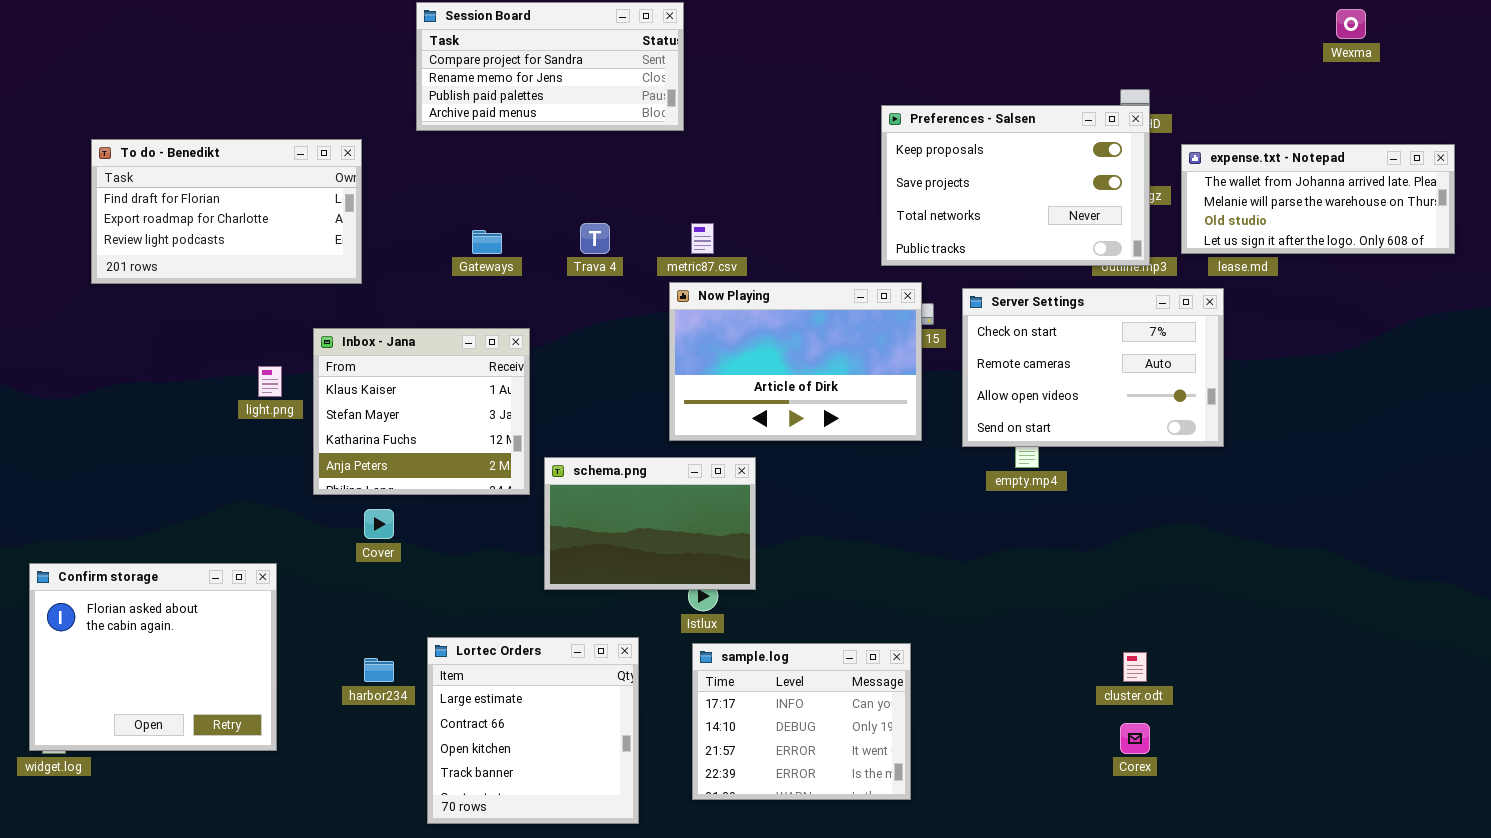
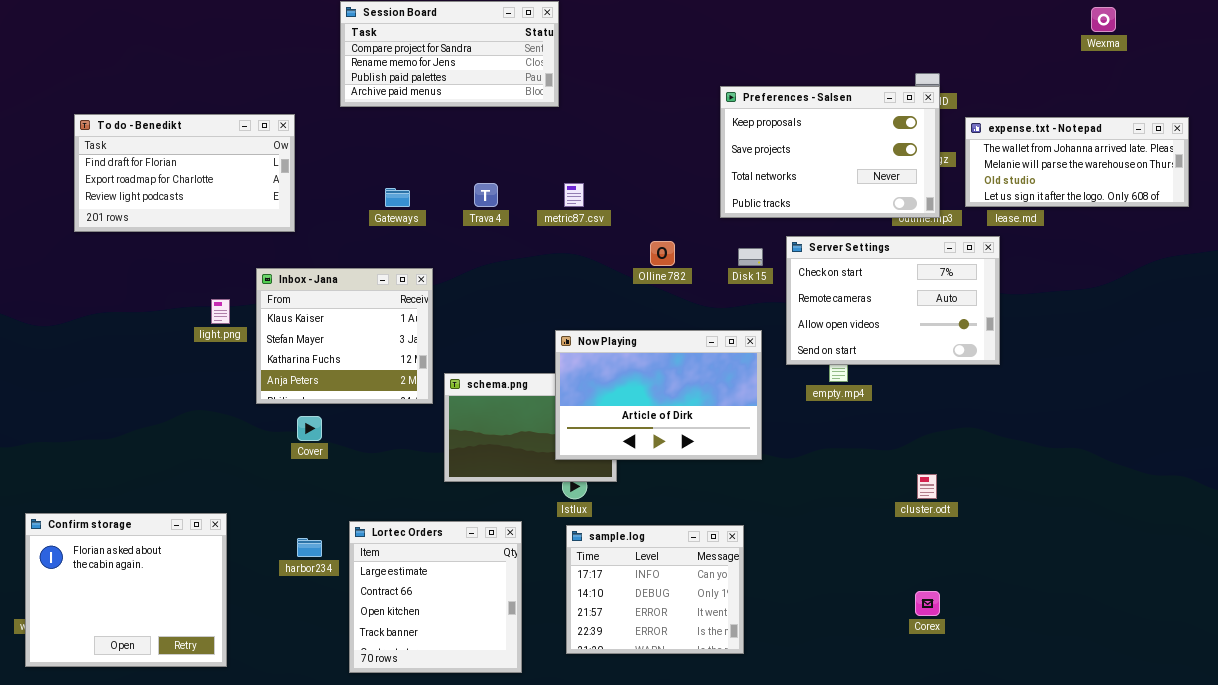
Now Playing: [669,282,922,441] -> [555,330,762,460], moved
Confirm storage: [29,563,277,751] -> [25,513,227,667], moved
cluster.odt: [1123,652,1147,682] -> [917,474,937,499], moved

